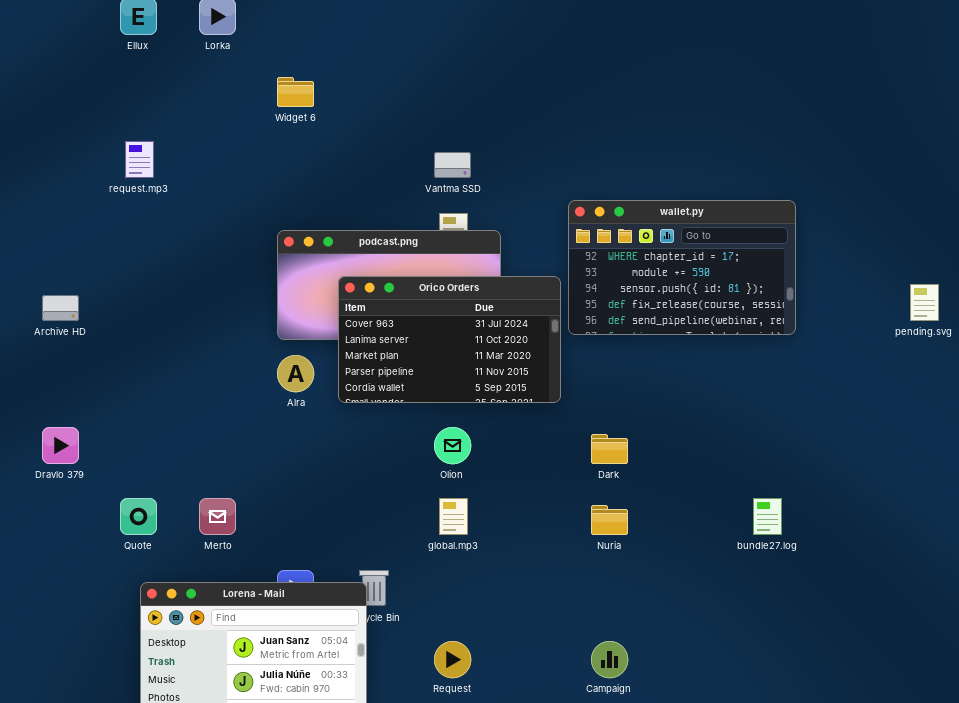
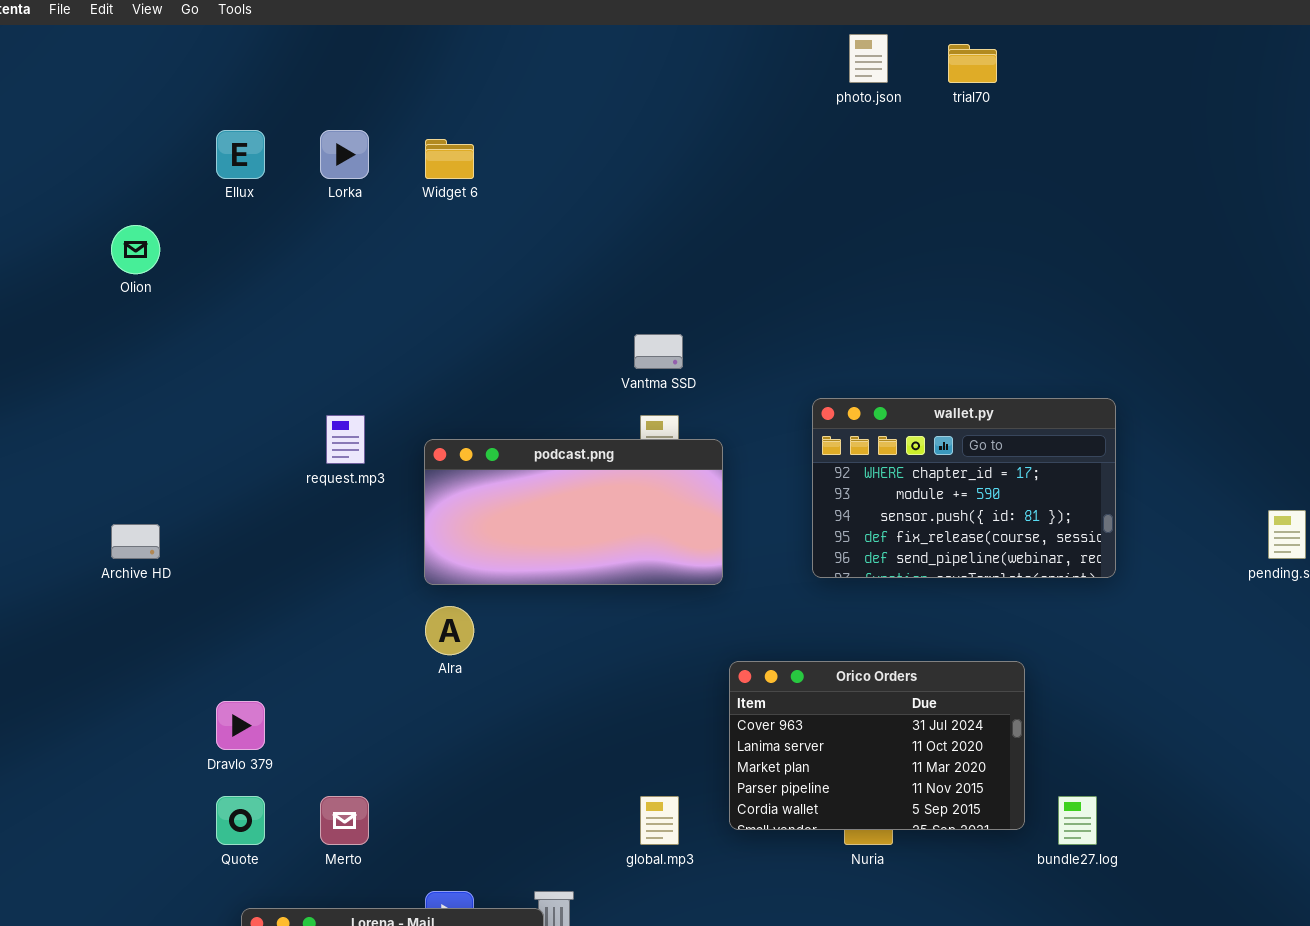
Widget 6: [277,77,314,107] -> [425,139,474,179], moved
request.mp3: [125,141,154,178] -> [326,415,365,464], moved
Orico Orders: [338,276,561,403] -> [729,661,1025,830], moved
Dravlo 379: [42,427,79,464] -> [216,701,265,750], moved
Olion: [434,427,471,464] -> [111,225,160,274], moved

